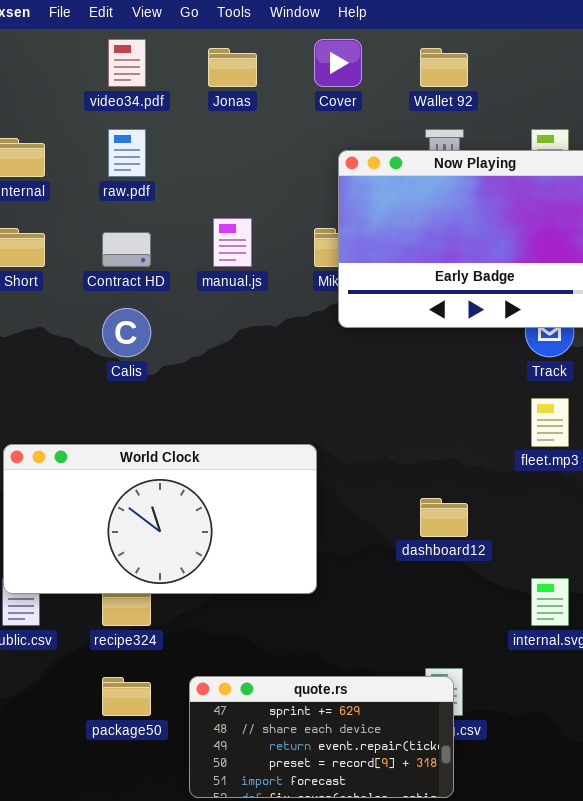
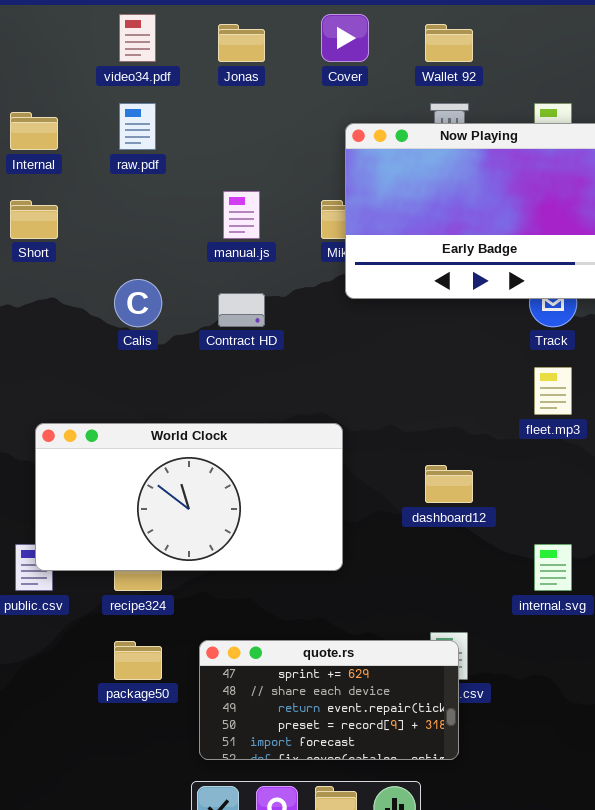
Contract HD: [102,232,151,267] -> [218,293,265,327], moved
World Clock: [3,444,317,594] -> [35,423,343,571], moved

